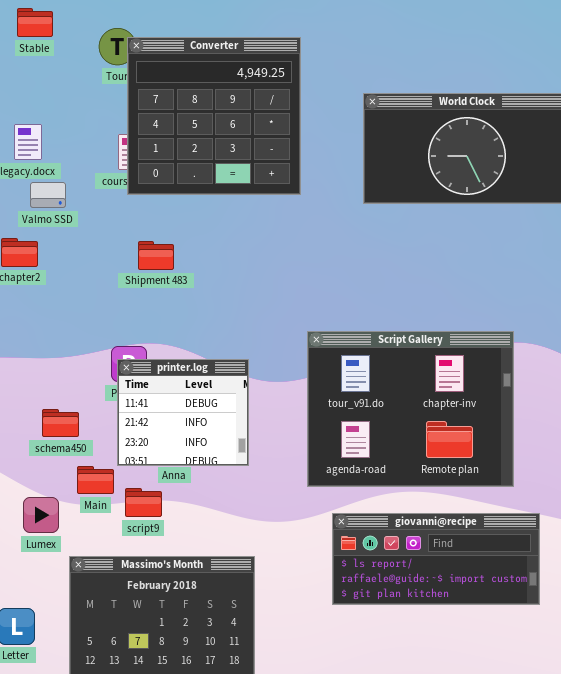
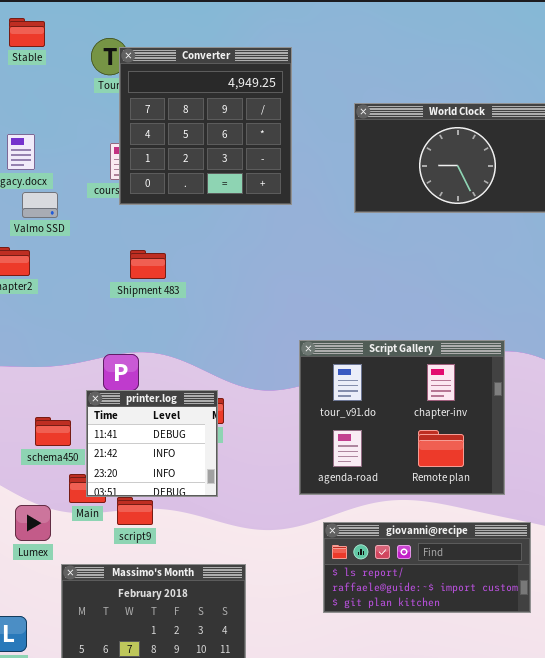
printer.log: [117,359,249,466] -> [86,390,218,497], moved

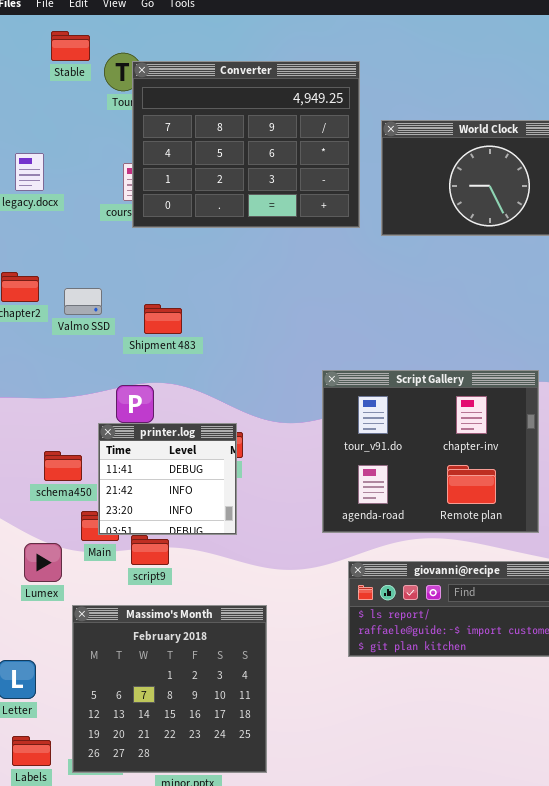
Stable: [9,18,45,47] -> [51,31,90,61], moved
Converter: [119,47,292,205] -> [132,61,360,228], resized
Valmo SSD: [22,192,58,218] -> [64,288,102,315], moved
Shipment 483: [130,250,166,279] -> [144,304,182,334], moved

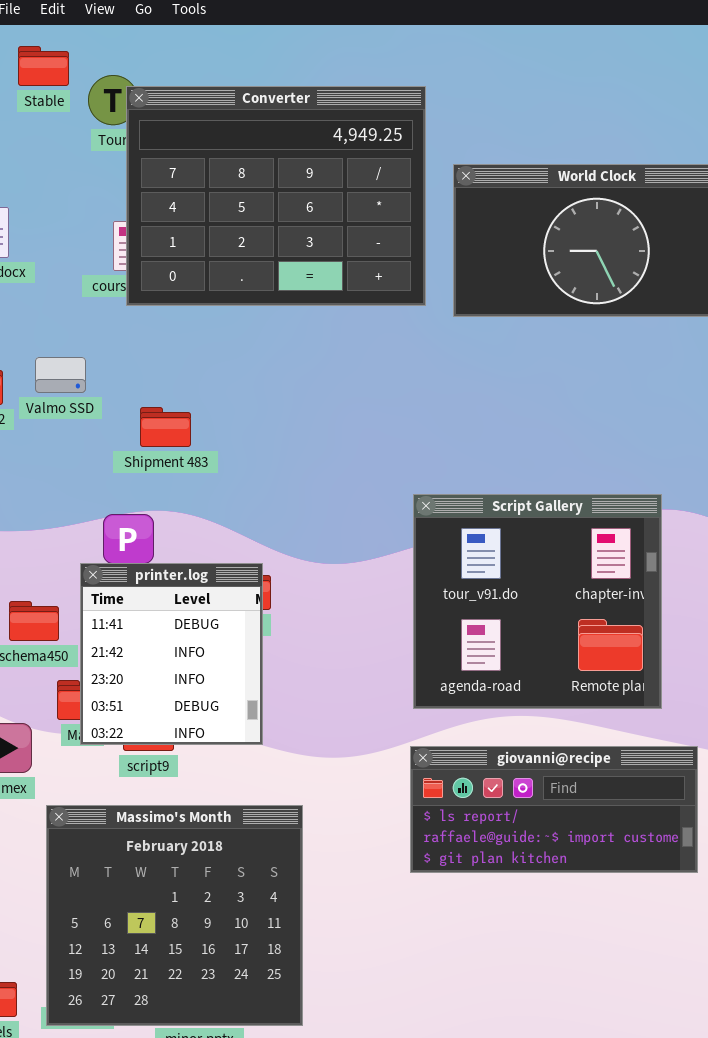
Valmo SSD: [64,288,102,315] -> [35,357,86,393], moved
Script Gallery: [322,370,539,533] -> [413,494,662,709], resized
printer.log: [98,423,237,535] -> [80,563,263,745], resized

